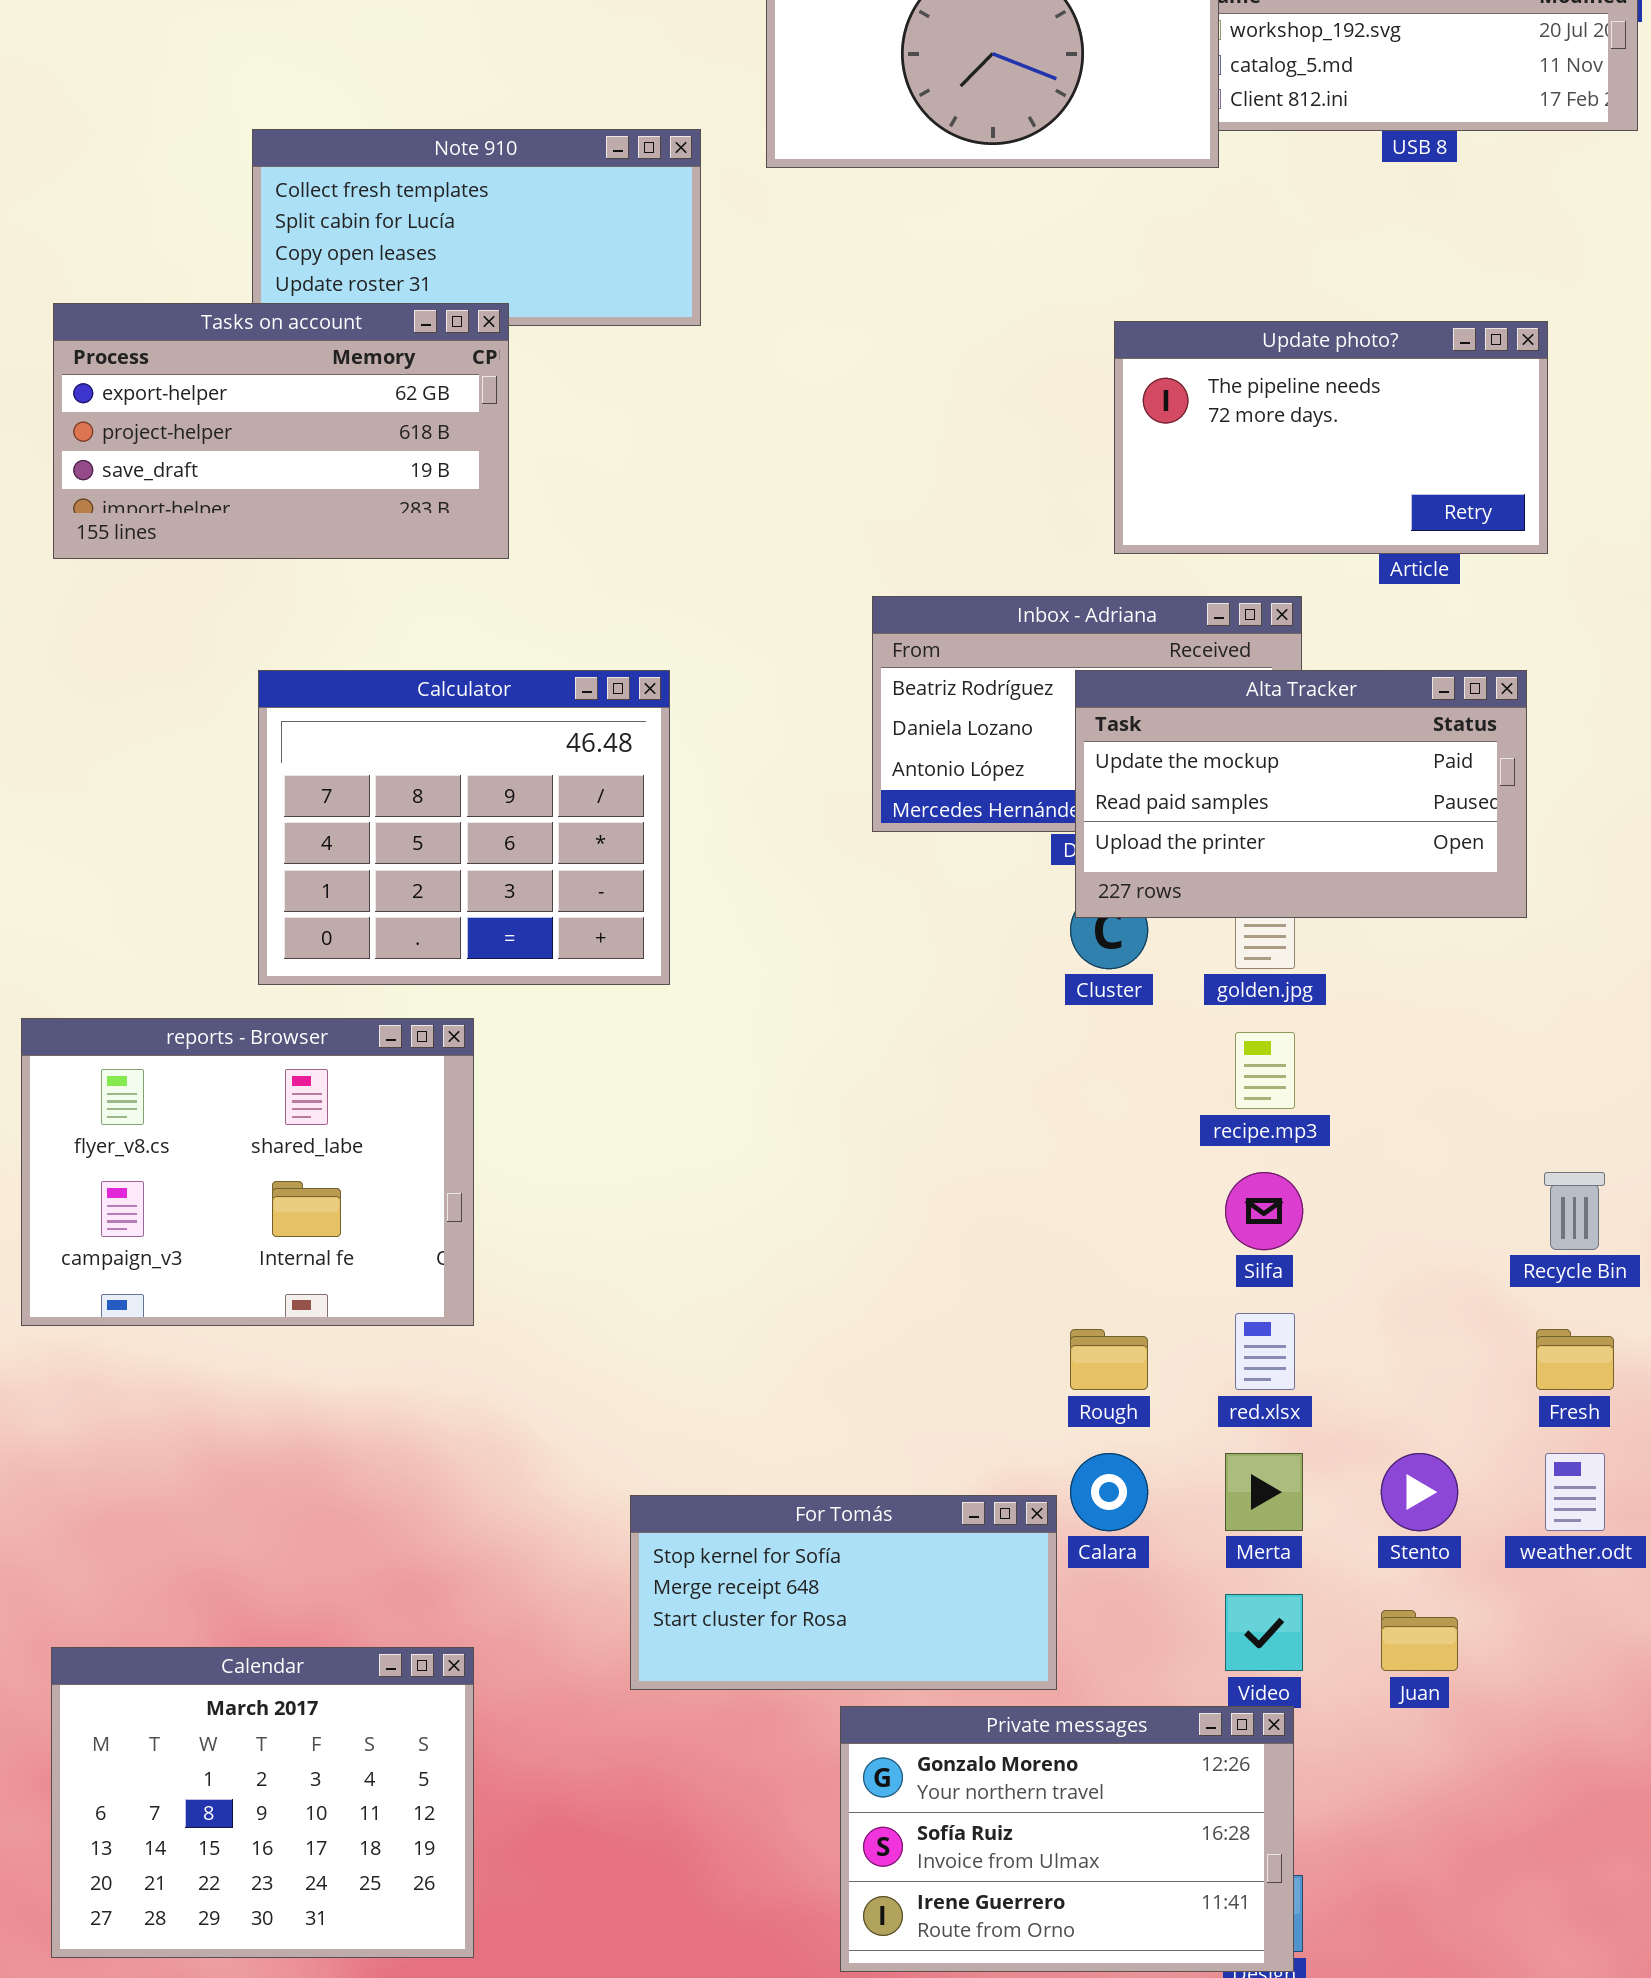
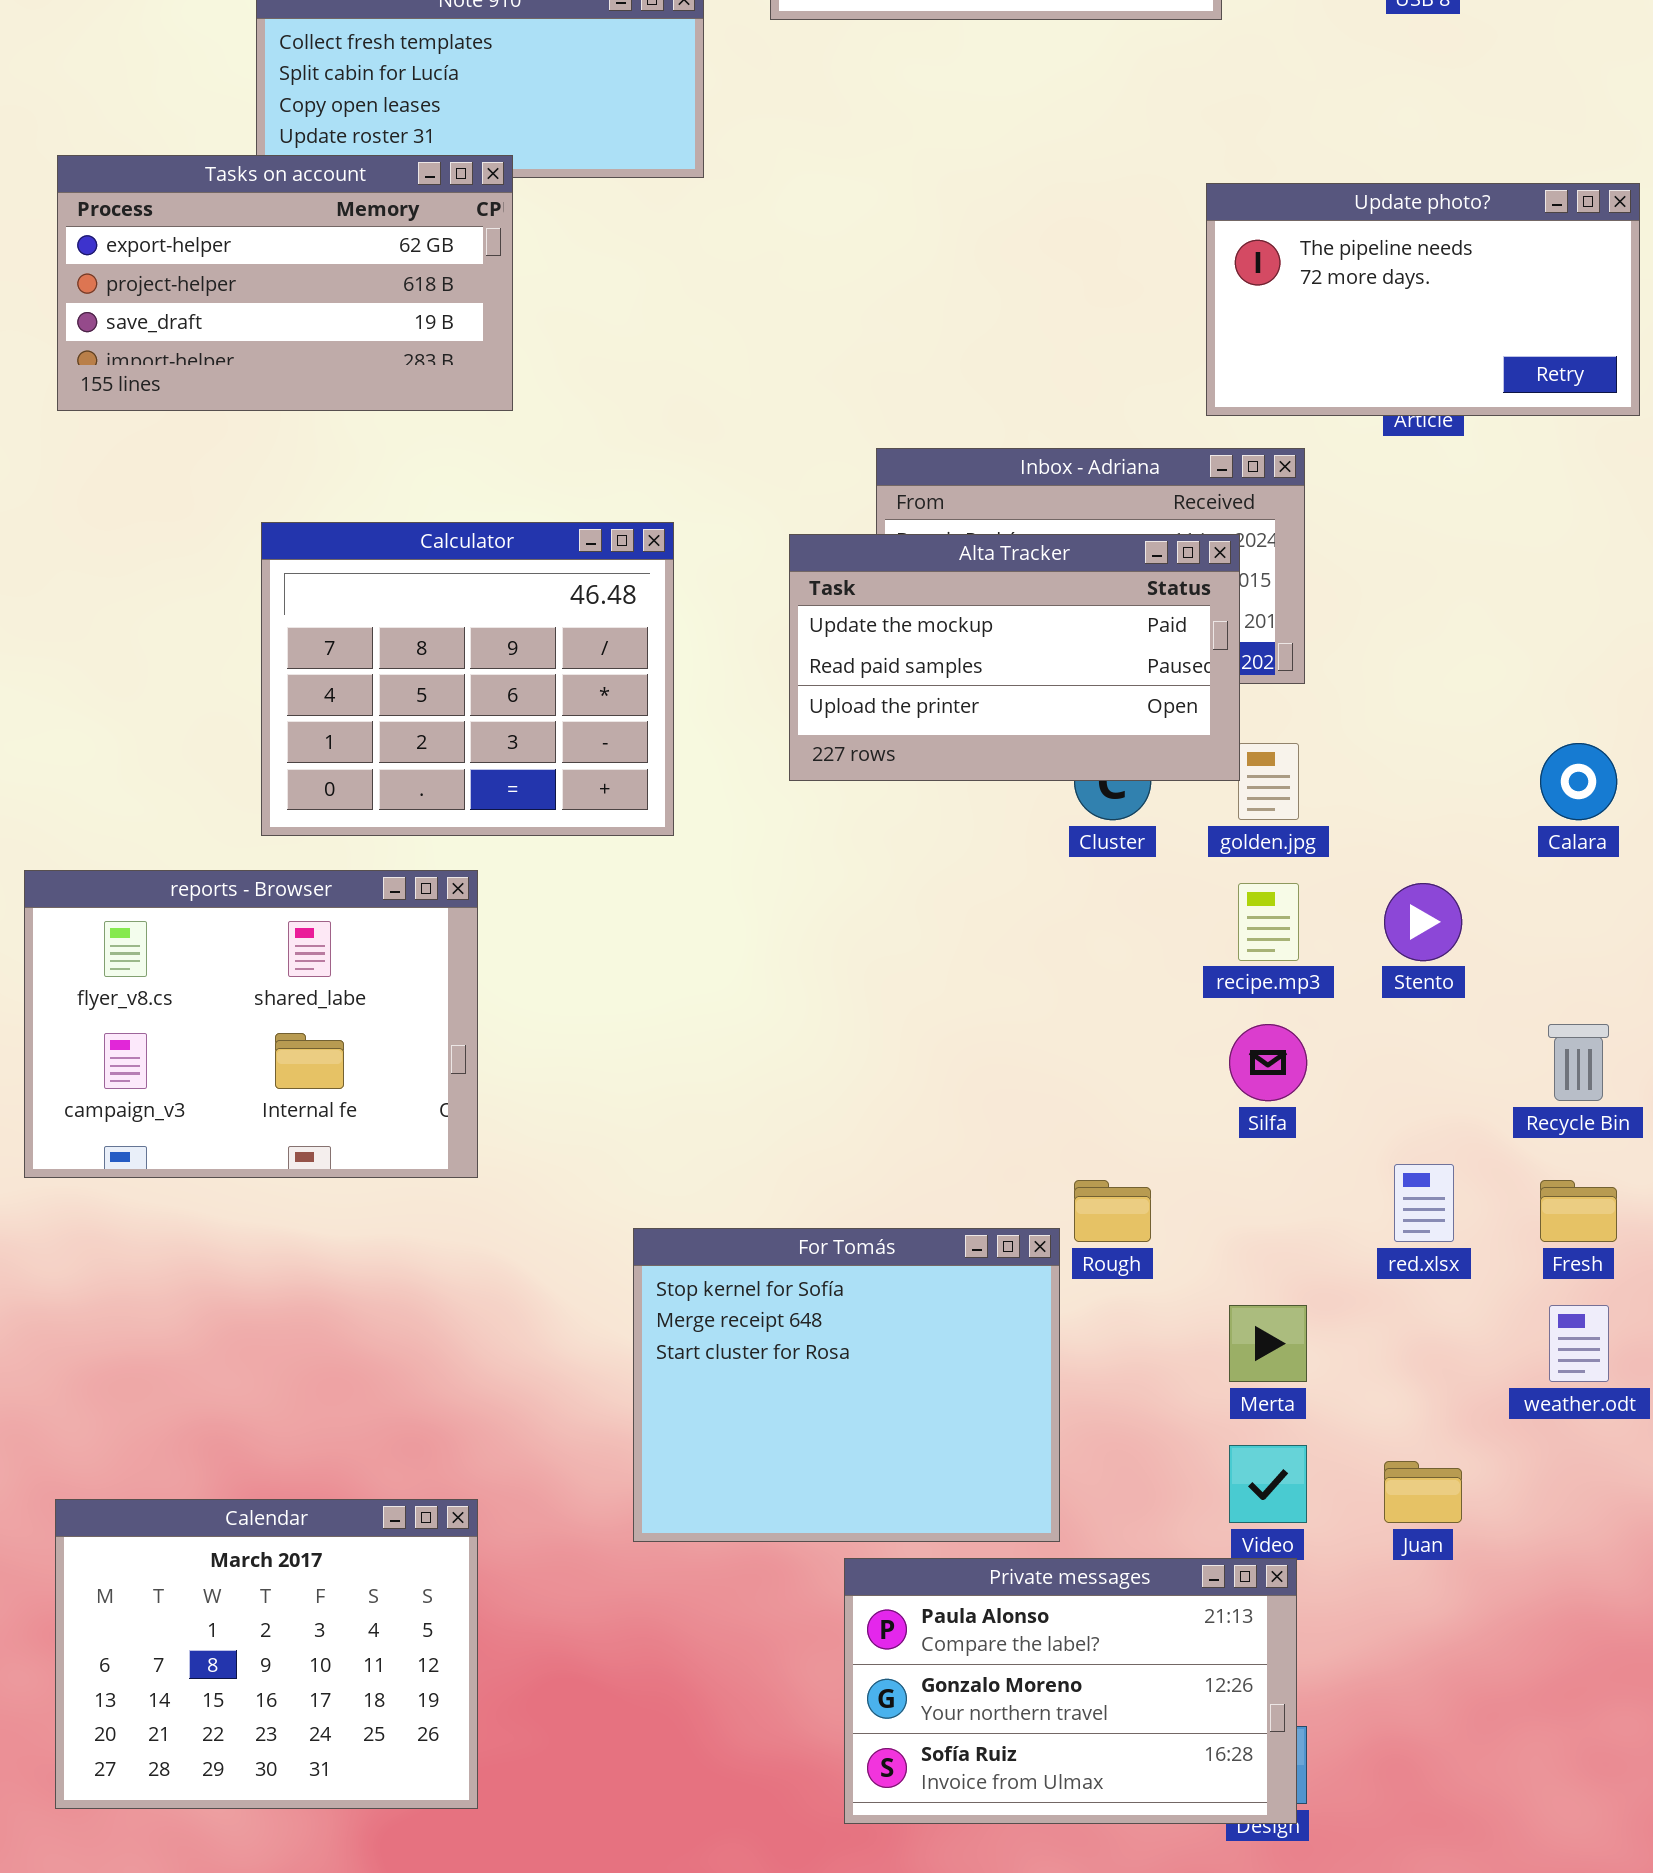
Update photo?: [1114,321,1548,554] -> [1206,183,1640,416], moved
Alta Tracker: [1075,670,1527,918] -> [789,534,1240,781], moved
red.xlsx: [1235,1313,1295,1390] -> [1394,1164,1454,1242], moved
Calara: [1070,1453,1148,1531] -> [1540,743,1617,820], moved
Stento: [1381,1453,1458,1531] -> [1384,883,1462,961], moved
For Tomás: [630,1495,1057,1690] -> [633,1228,1060,1542], resized
Private messages: [840,1706,1294,1972] -> [844,1558,1297,1824], scrolled up 1 row

